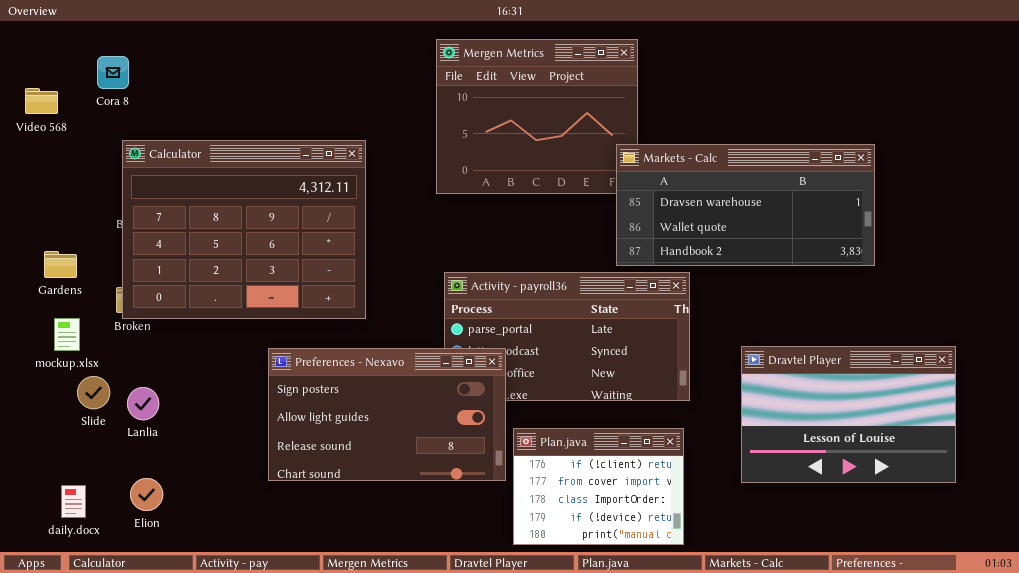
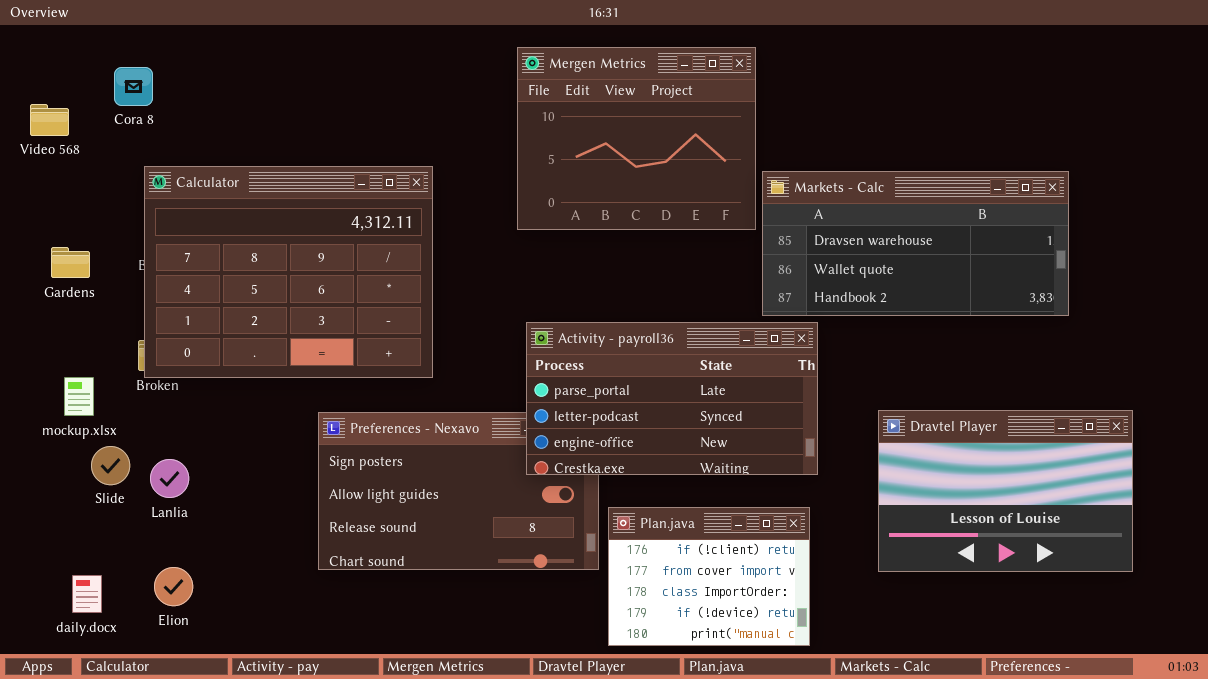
Markets - Calc: [616,144,875,266] -> [762,171,1069,316], moved
Gardens: [44,251,77,278] -> [51,247,90,278], moved
Activity - payroll36: [444,272,690,401] -> [526,322,818,475], raised

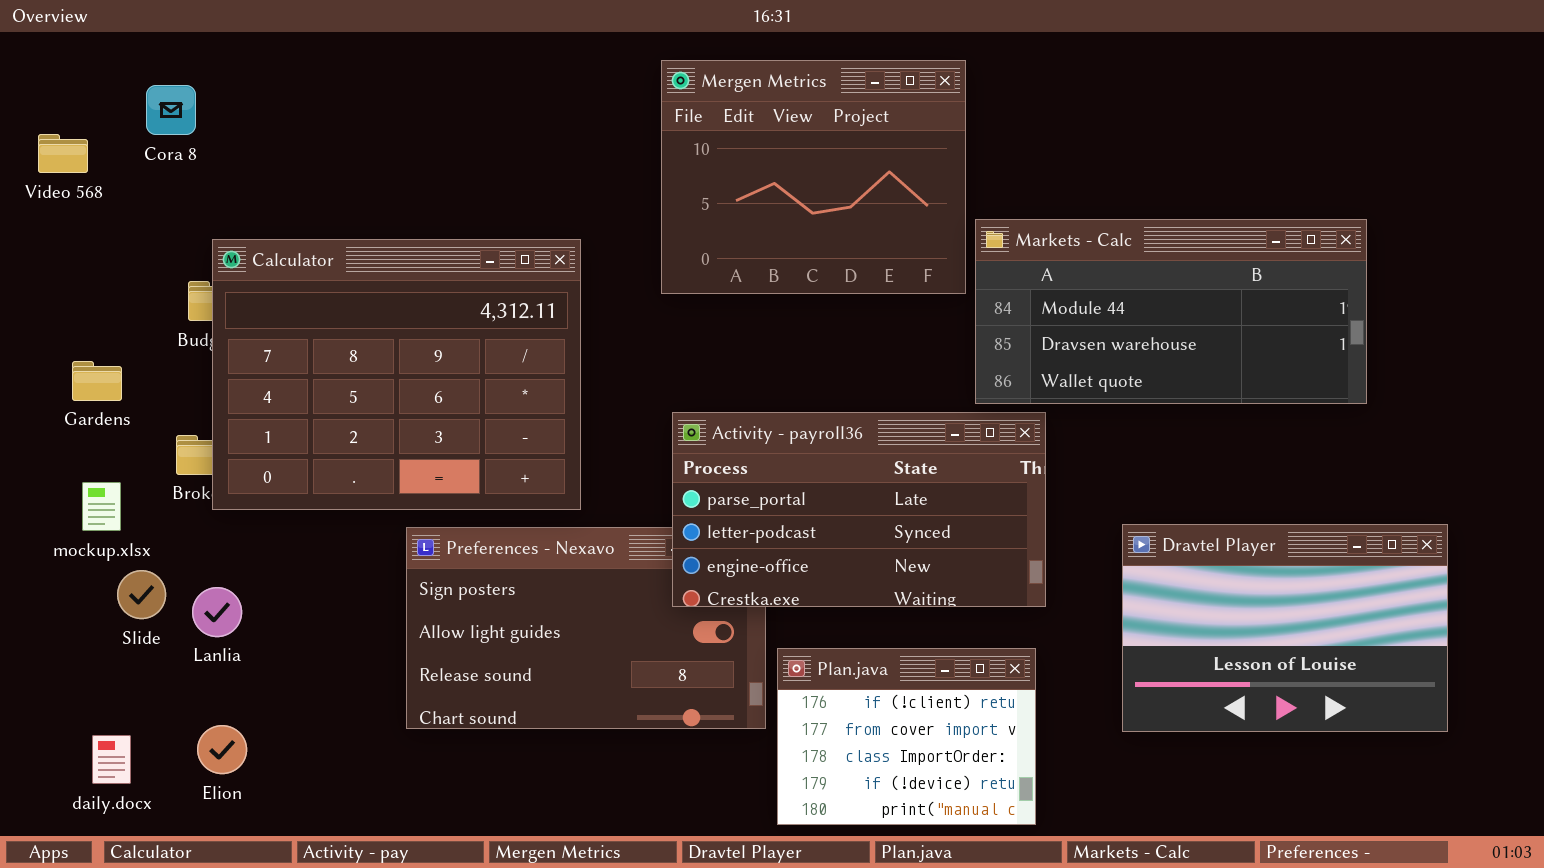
Calculator: [144,166,433,378] -> [212,239,581,510], moved
Markets - Calc: [762,171,1069,316] -> [975,219,1367,404], scrolled up 1 row
Gardens: [51,247,90,278] -> [72,361,122,401], moved

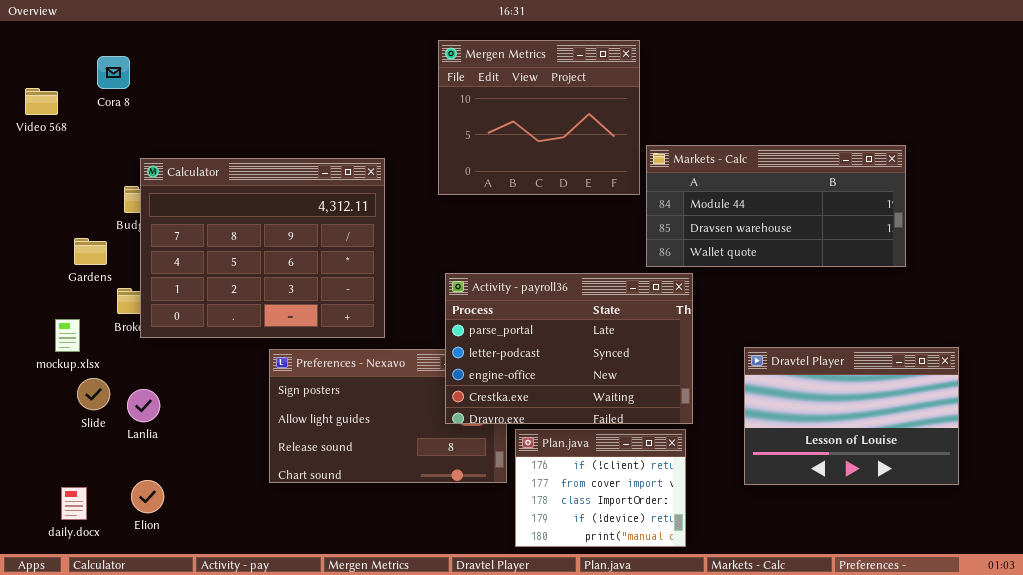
Gardens: [72,361,122,401] -> [74,238,107,265], moved
Activity - payroll36: [672,412,1046,607] -> [445,273,693,424], resized

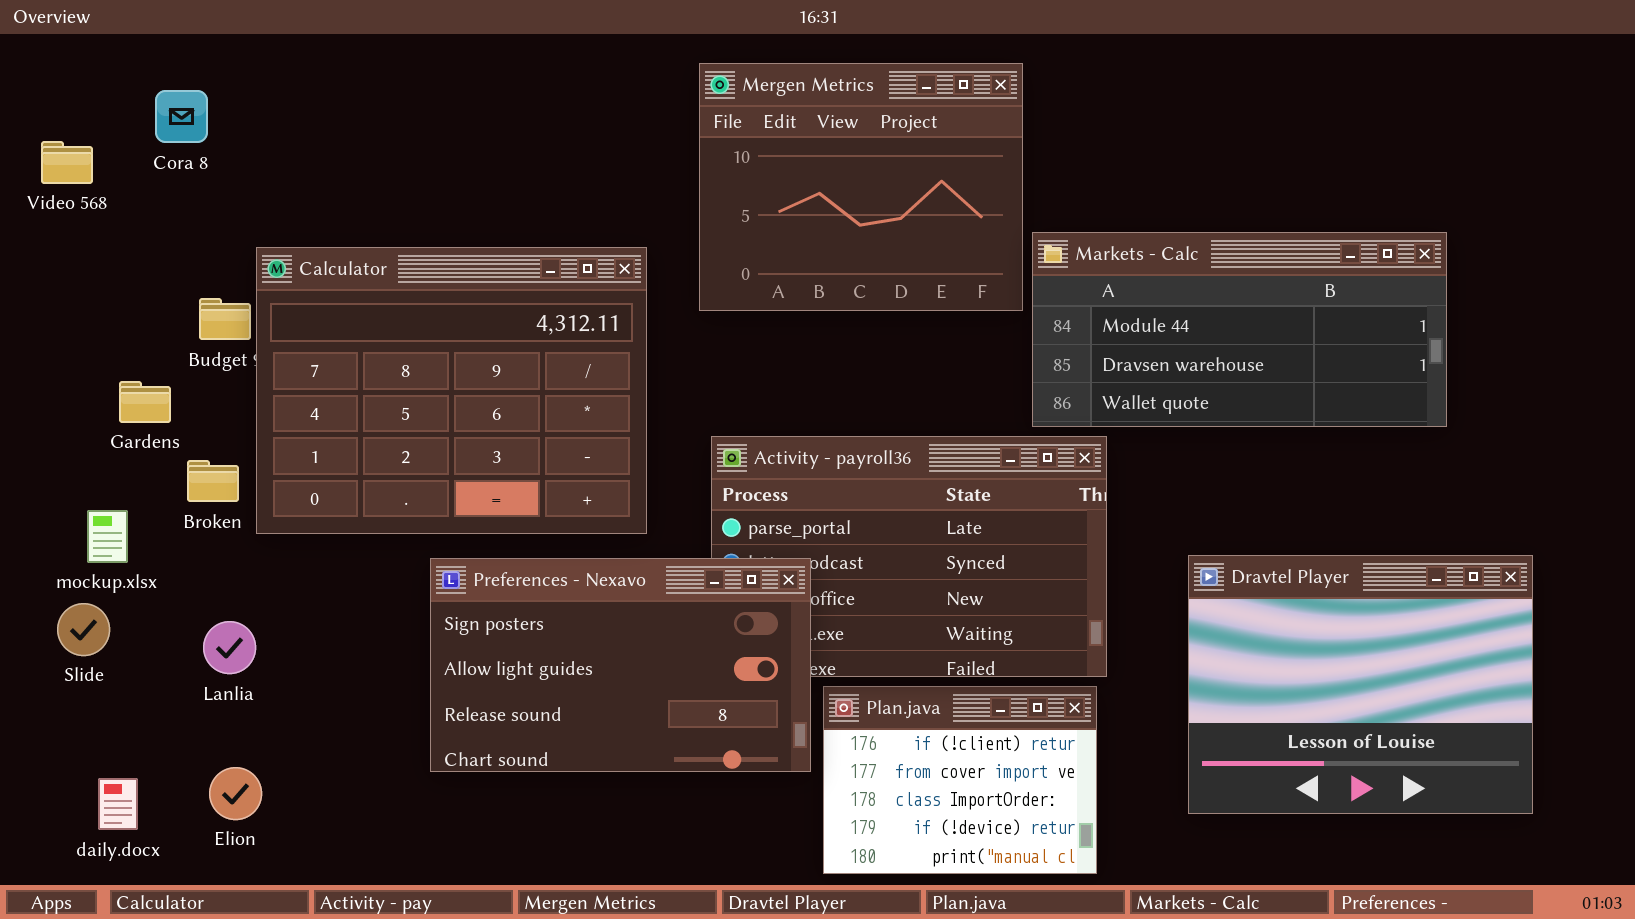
Calculator: [140,158,385,338] -> [256,247,647,534], moved
Dravtel Player: [744,347,959,485] -> [1188,555,1533,814], resized
Preferences - Nexavo: [269,349,507,483] -> [430,558,811,772], raised
Slide: [77,378,110,410] -> [57,603,110,656], moved

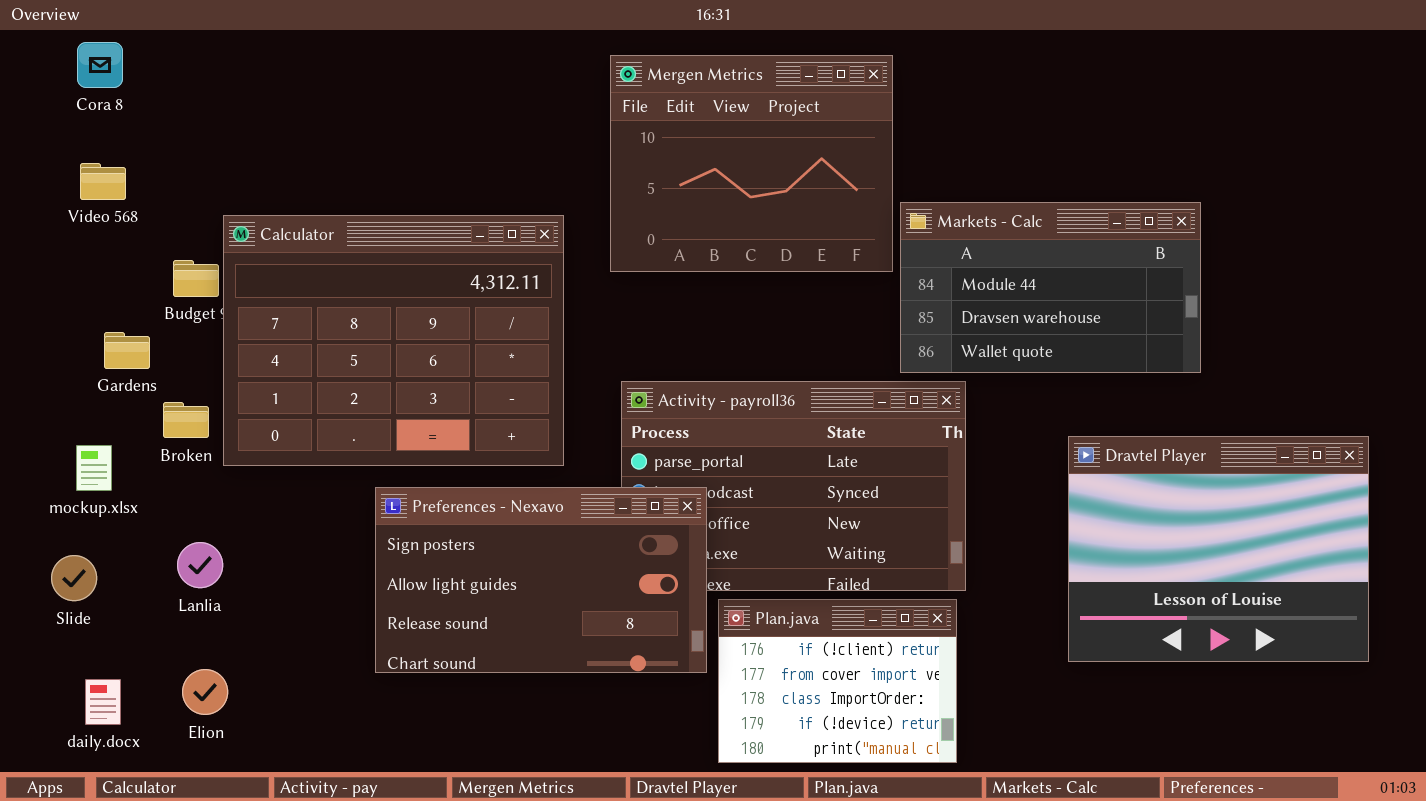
Cora 8: [155,90,208,143] -> [77,42,123,88], moved
Video 568: [41,141,93,184] -> [80,163,126,200], moved
Markets - Calc: [1032,232,1447,427] -> [900,202,1201,373], resized
Dravtel Player: [1188,555,1533,814] -> [1068,436,1369,662], moved
Slide: [57,603,110,656] -> [51,555,97,601], moved

